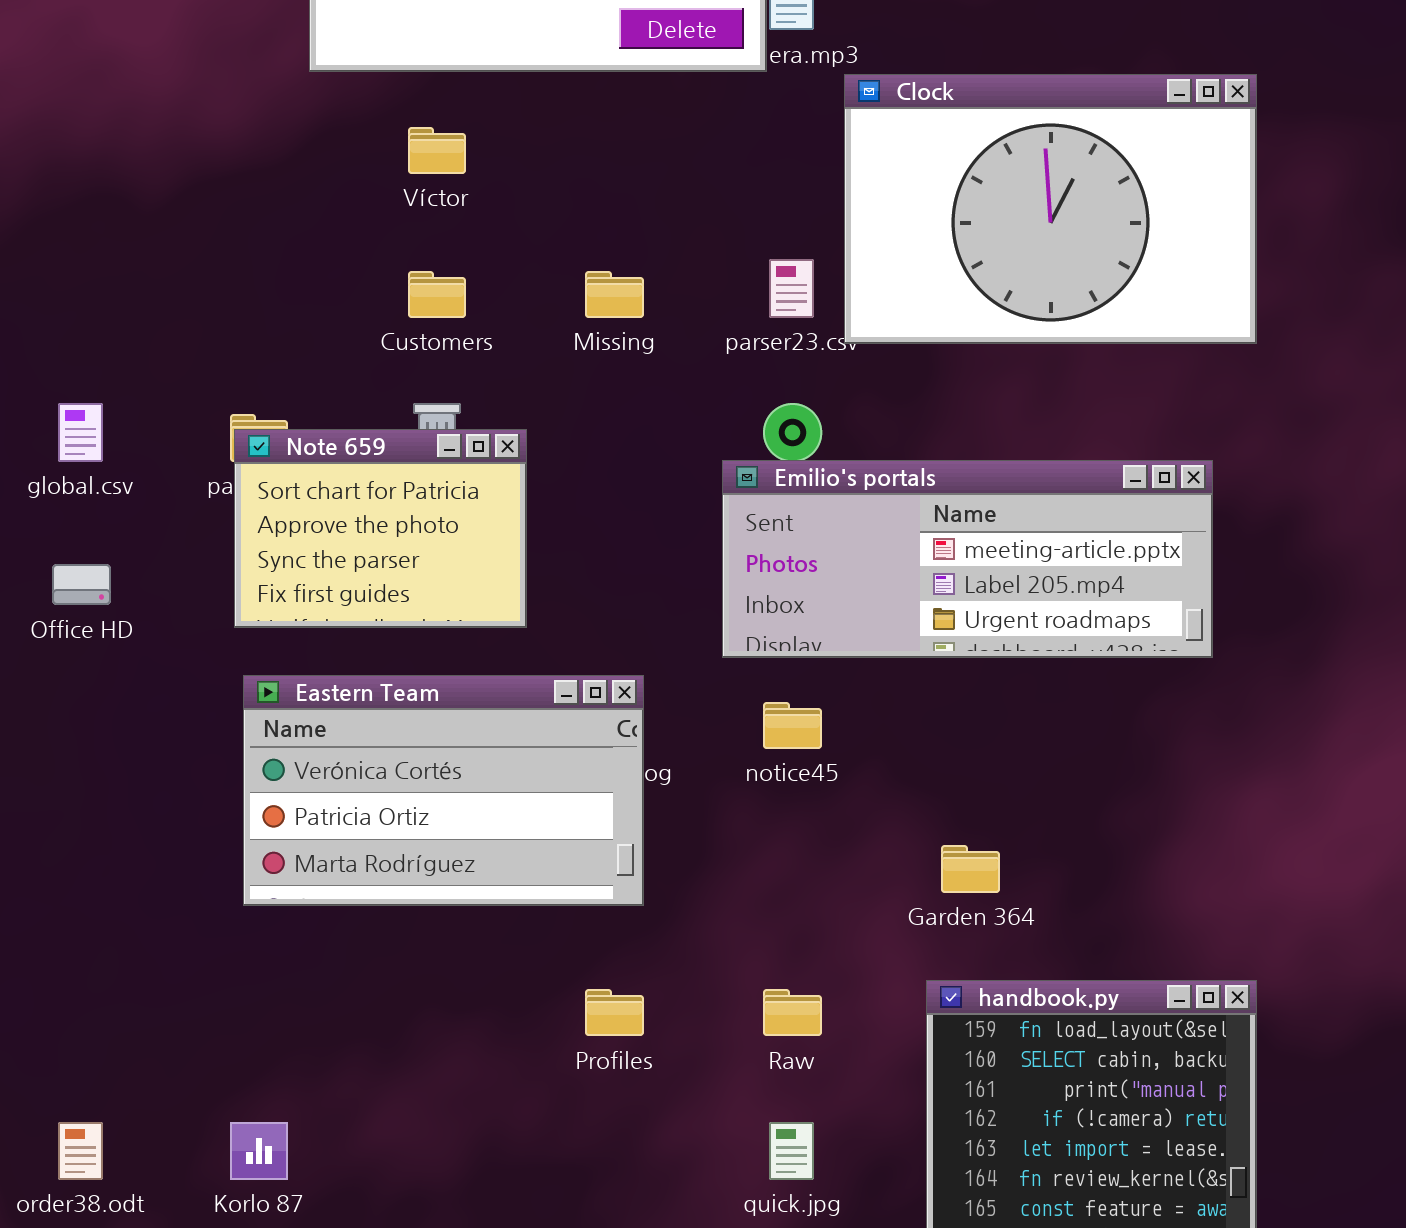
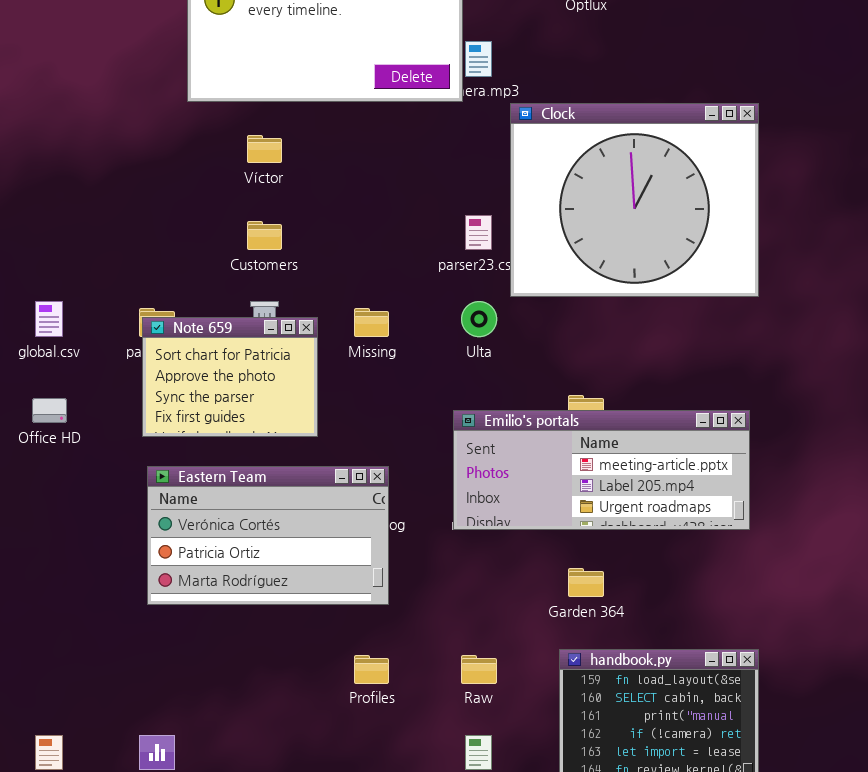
Clock: [844,74,1257,344] -> [510,103,759,297], resized
Missing: [585,271,644,318] -> [354,308,389,337], moved
Emilio's portals: [722,460,1213,658] -> [453,410,750,530], moved

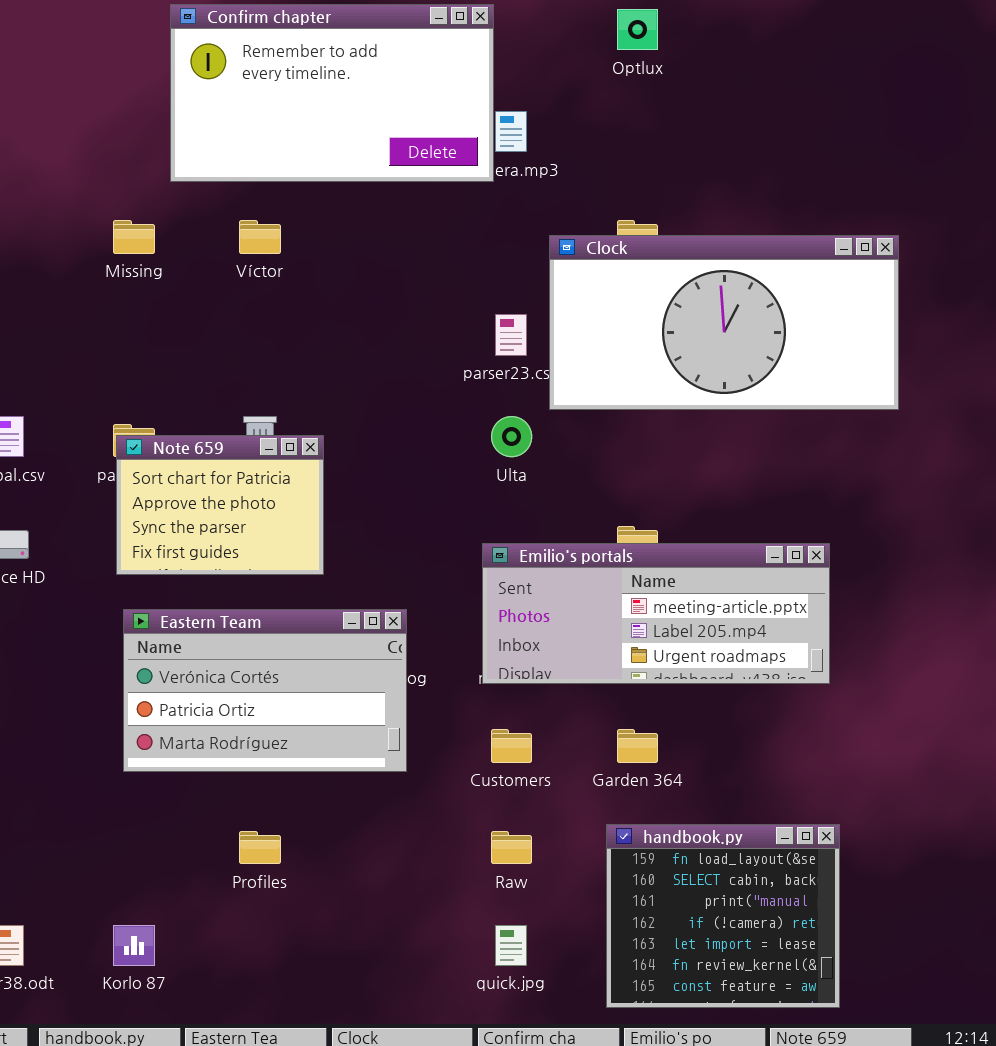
Clock: [510,103,759,297] -> [549,235,899,410], resized
Customers: [247,221,282,250] -> [491,729,532,763], moved
Missing: [354,308,389,337] -> [113,220,155,254], moved
Profiles: [354,655,389,684] -> [239,831,281,864], moved

